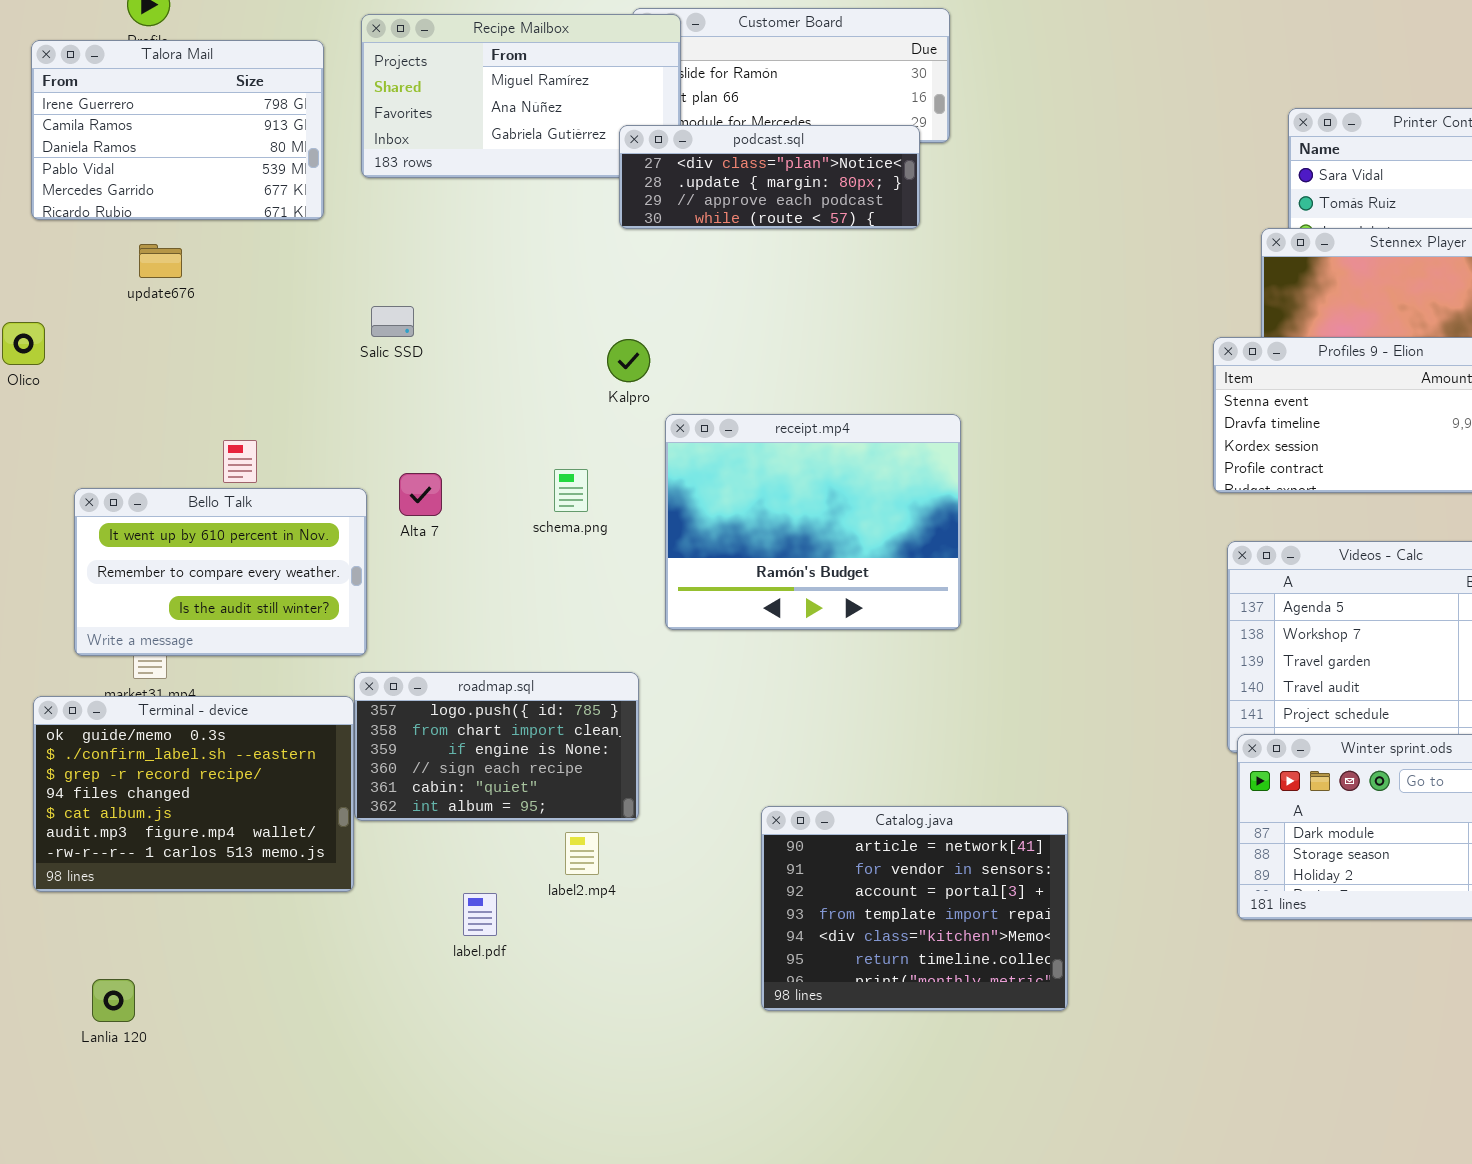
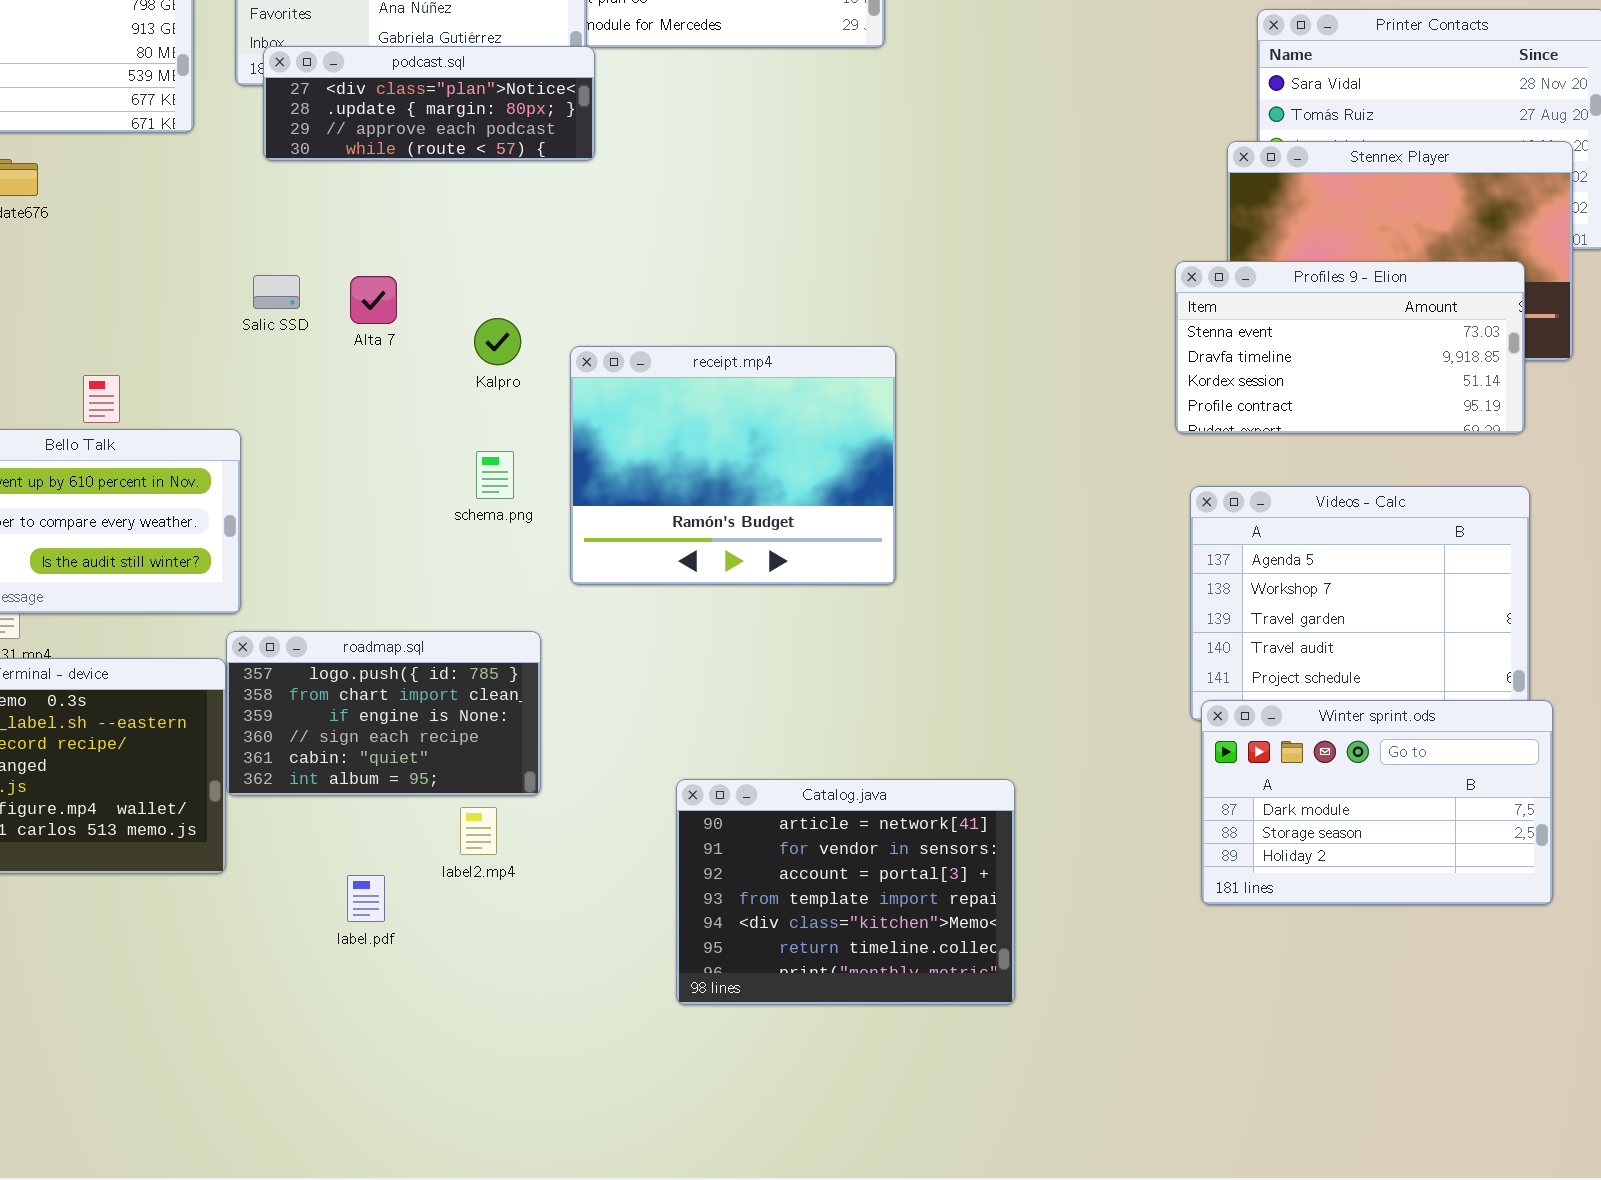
podcast.sql: [619,125,920,229] -> [263,46,595,161], moved
Salic SSD: [371,306,414,337] -> [253,275,300,309], moved
Kalpro: [607,339,650,382] -> [474,318,521,365], moved
schema.png: [554,469,588,512] -> [476,451,514,499], moved
Alta 7: [399,473,442,516] -> [350,276,397,324], moved

